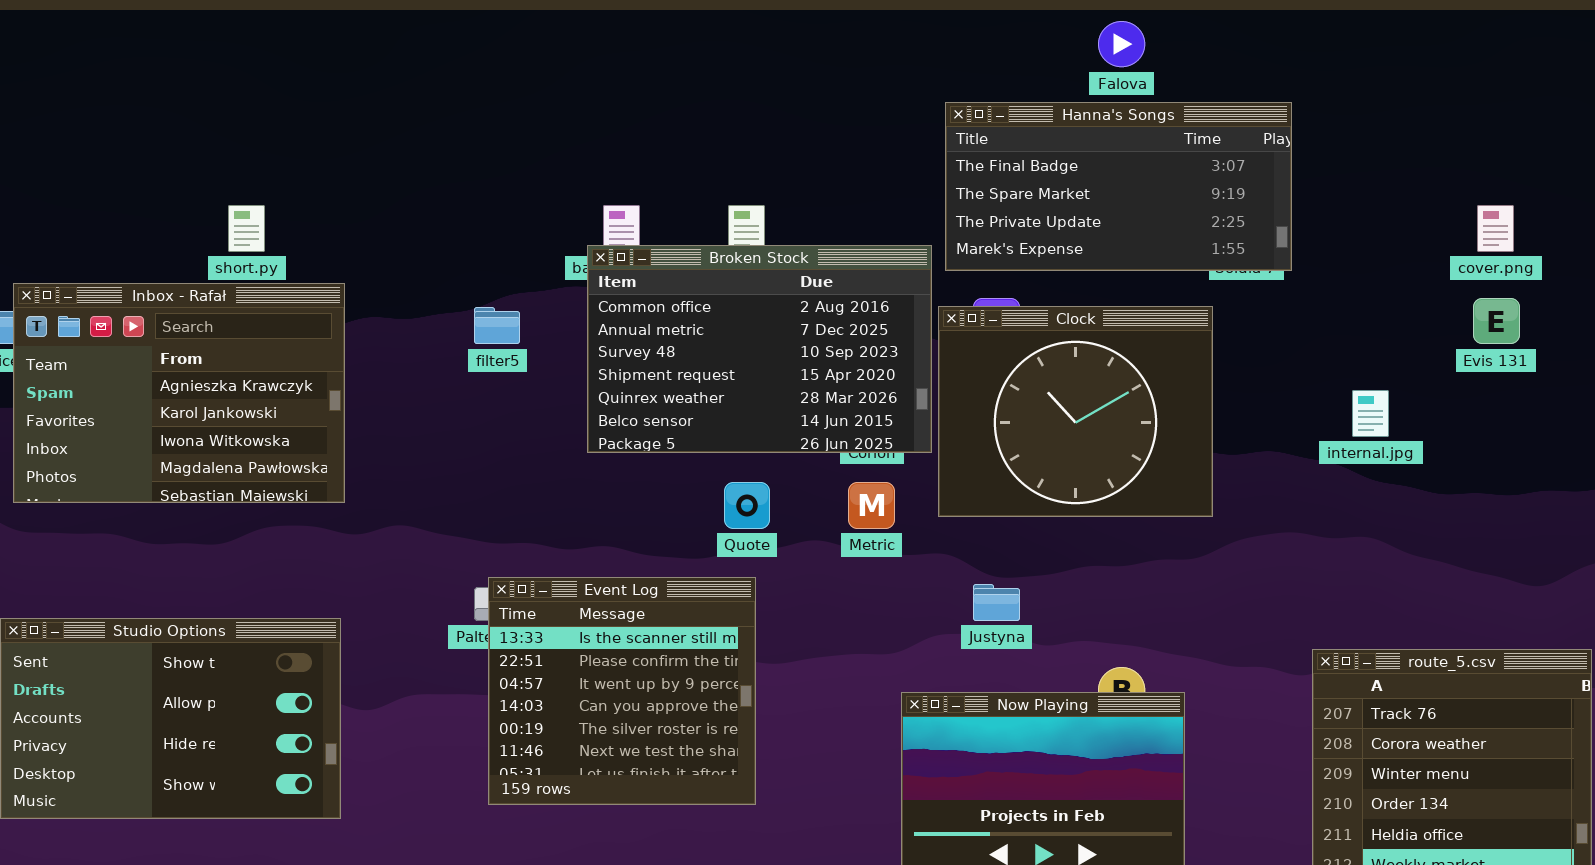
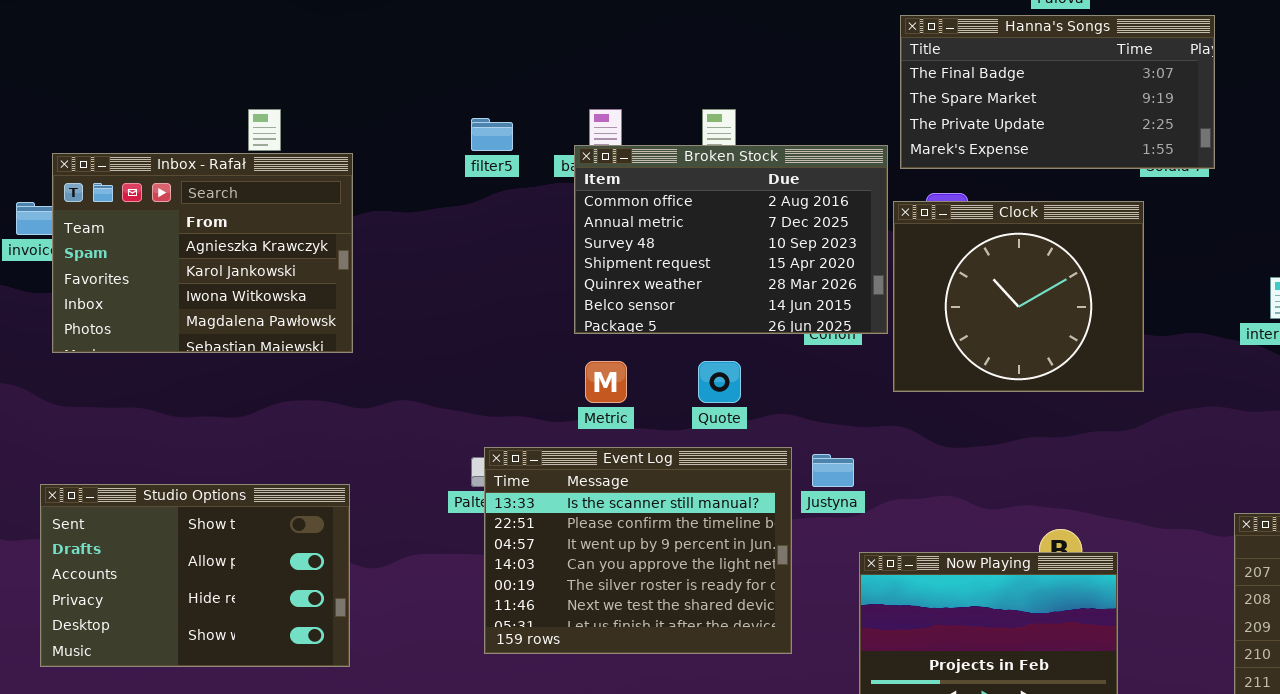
Inbox - Rafał: [13,283,345,503] -> [52,153,353,353], moved
filter5: [474,307,520,344] -> [471,118,513,151], moved
Metric: [848,482,895,529] -> [585,361,627,403], moved
Event Log: [488,577,756,805] -> [484,447,792,654], resized
Justyna: [973,584,1020,621] -> [812,454,854,487], moved

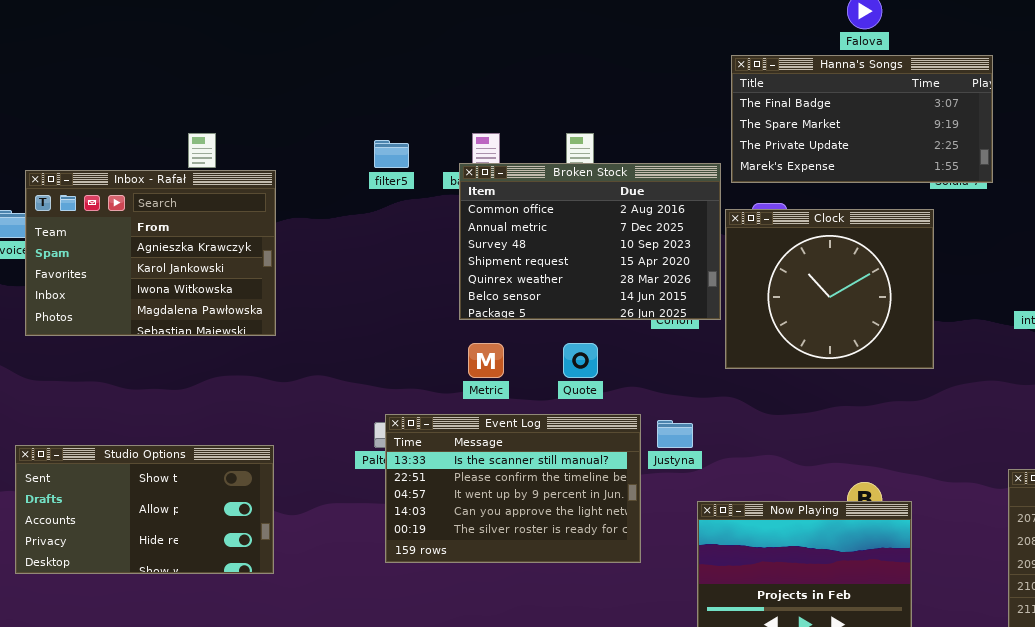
Event Log: [484,447,792,654] -> [385,414,641,563], resized
Studio Options: [40,484,350,667] -> [15,445,274,574], resized

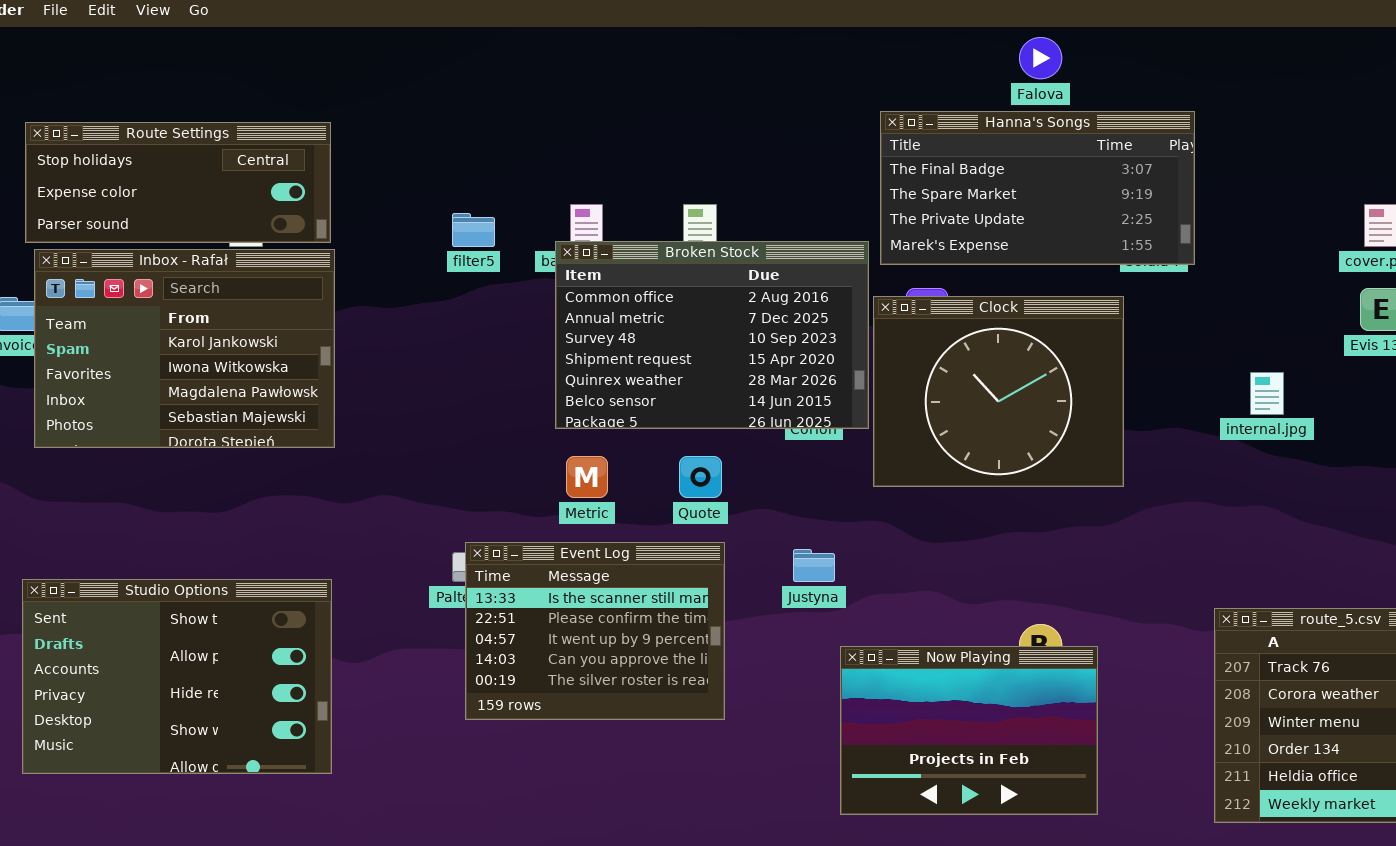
Route Settings: none -> [25,122,331,243], opened
Inbox - Rafał: [25,170,276,336] -> [34,249,335,448], scrolled down 1 row
Event Log: [385,414,641,563] -> [465,542,725,720], resized
Studio Options: [15,445,274,574] -> [22,579,332,774], resized

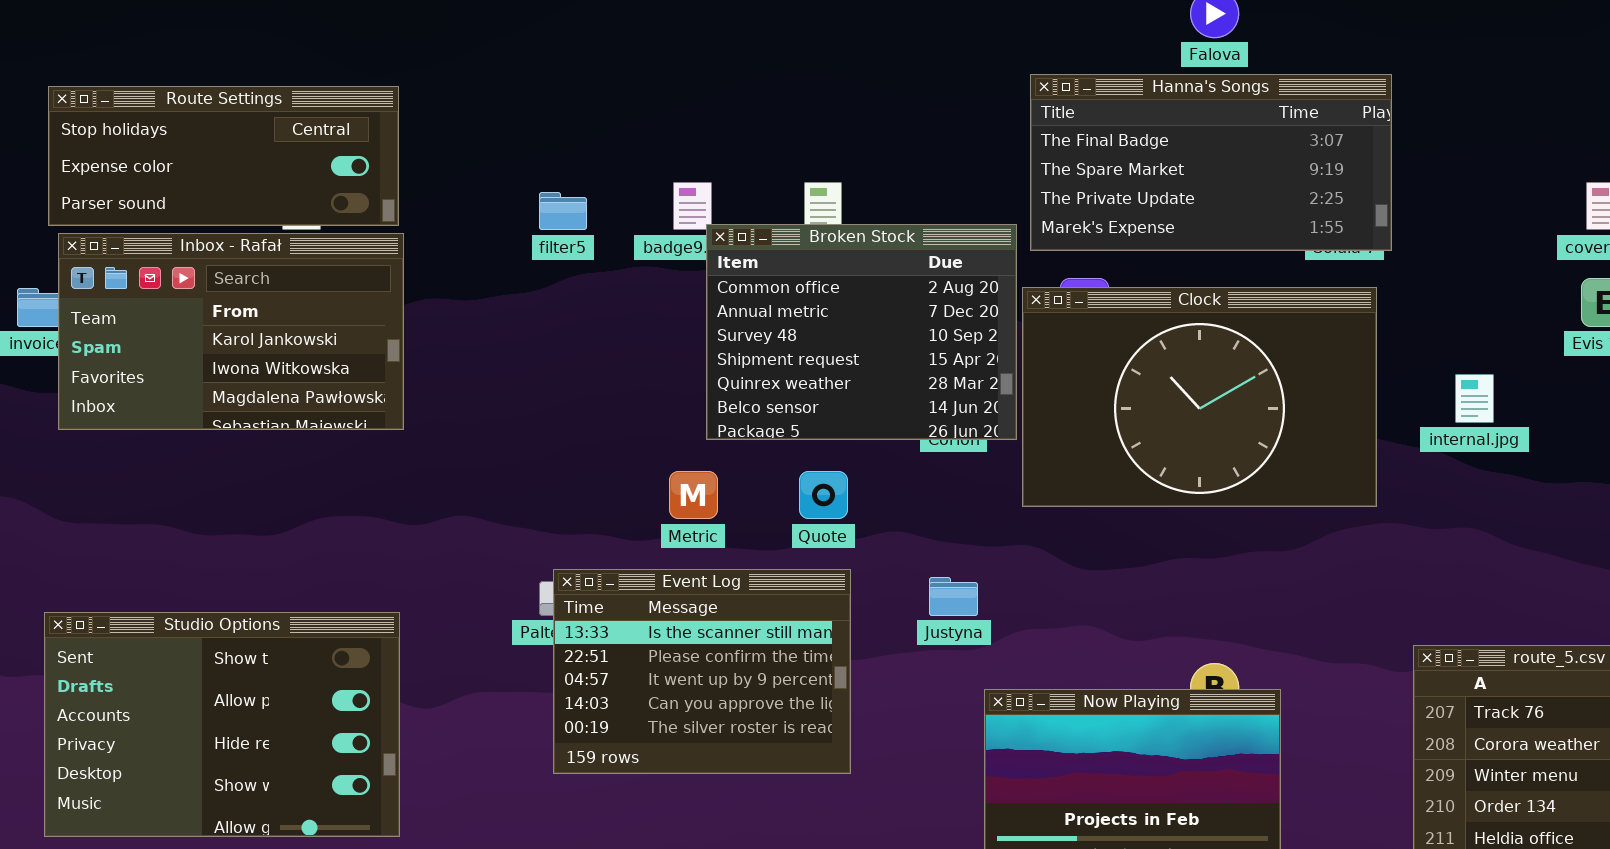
Broken Stock: [555,241,869,429] -> [706,224,1017,440], resized
Inbox - Rafał: [34,249,335,448] -> [58,233,404,430], resized
Clock: [873,296,1124,487] -> [1022,287,1377,507], resized

